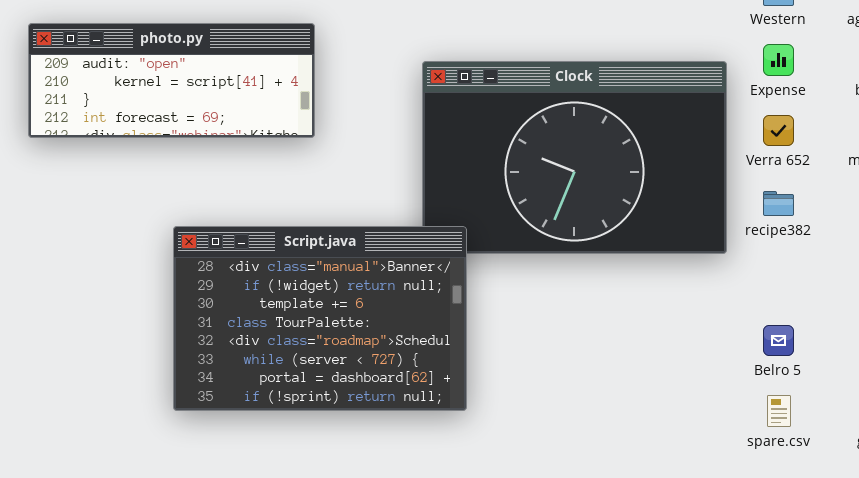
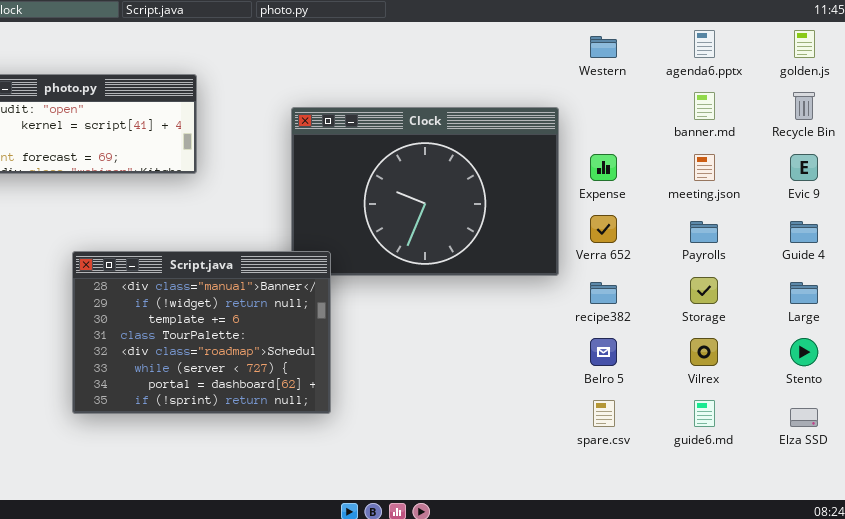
Expense: [763,44,794,76] -> [590,154,617,181], moved
Verra 652: [763,115,794,146] -> [590,215,617,243], moved
recipe382: [763,191,794,216] -> [590,282,617,304], moved

